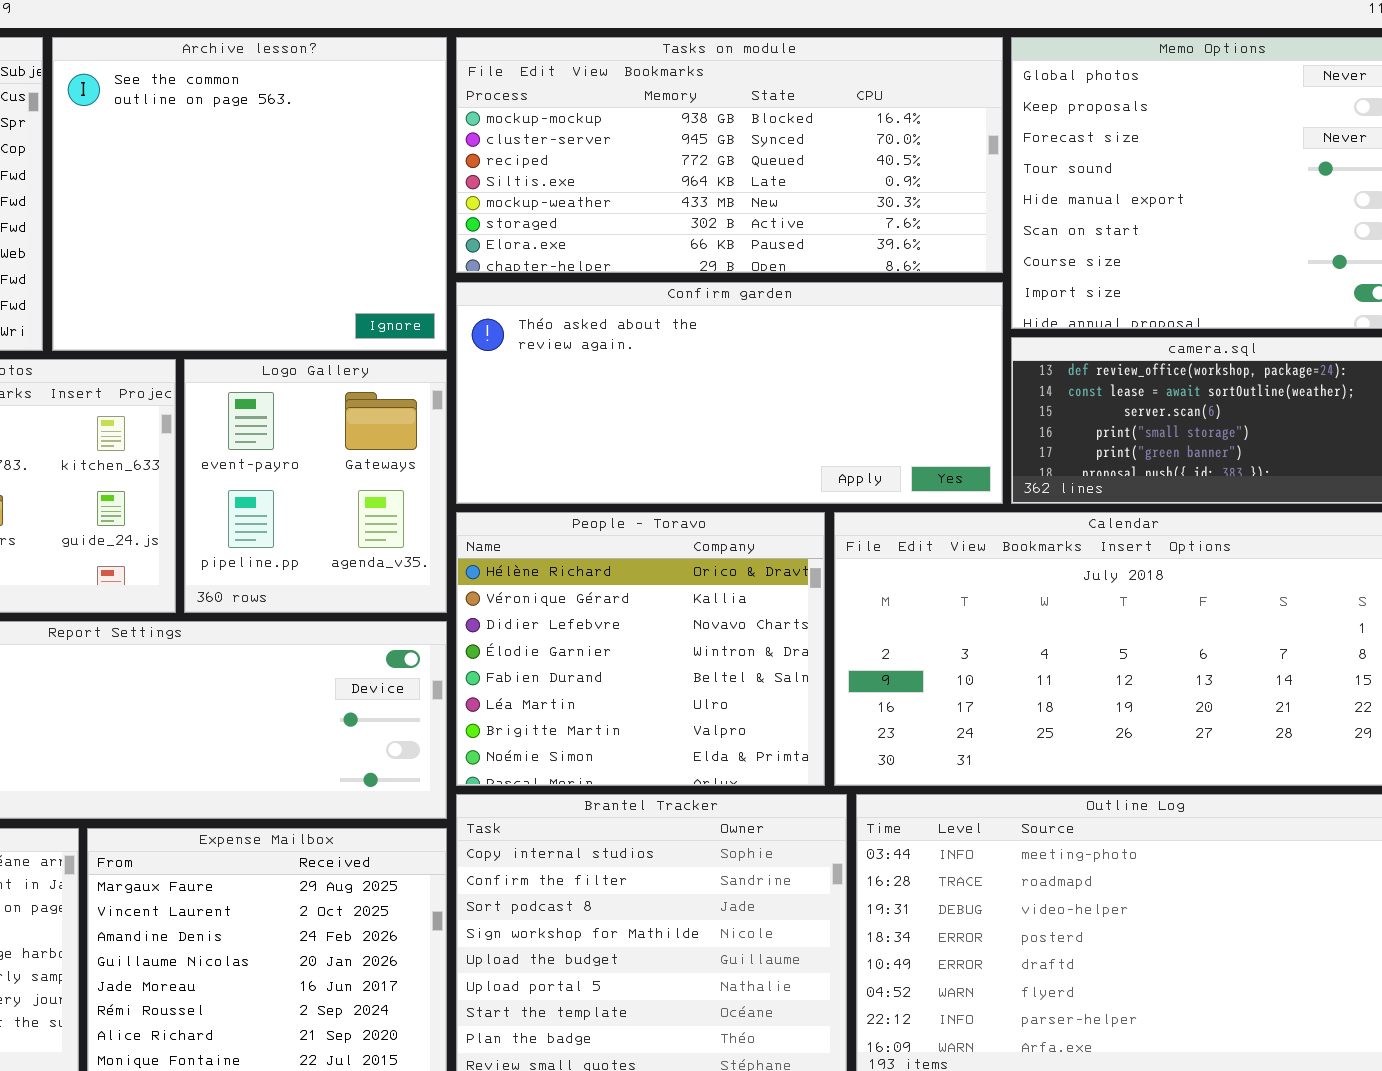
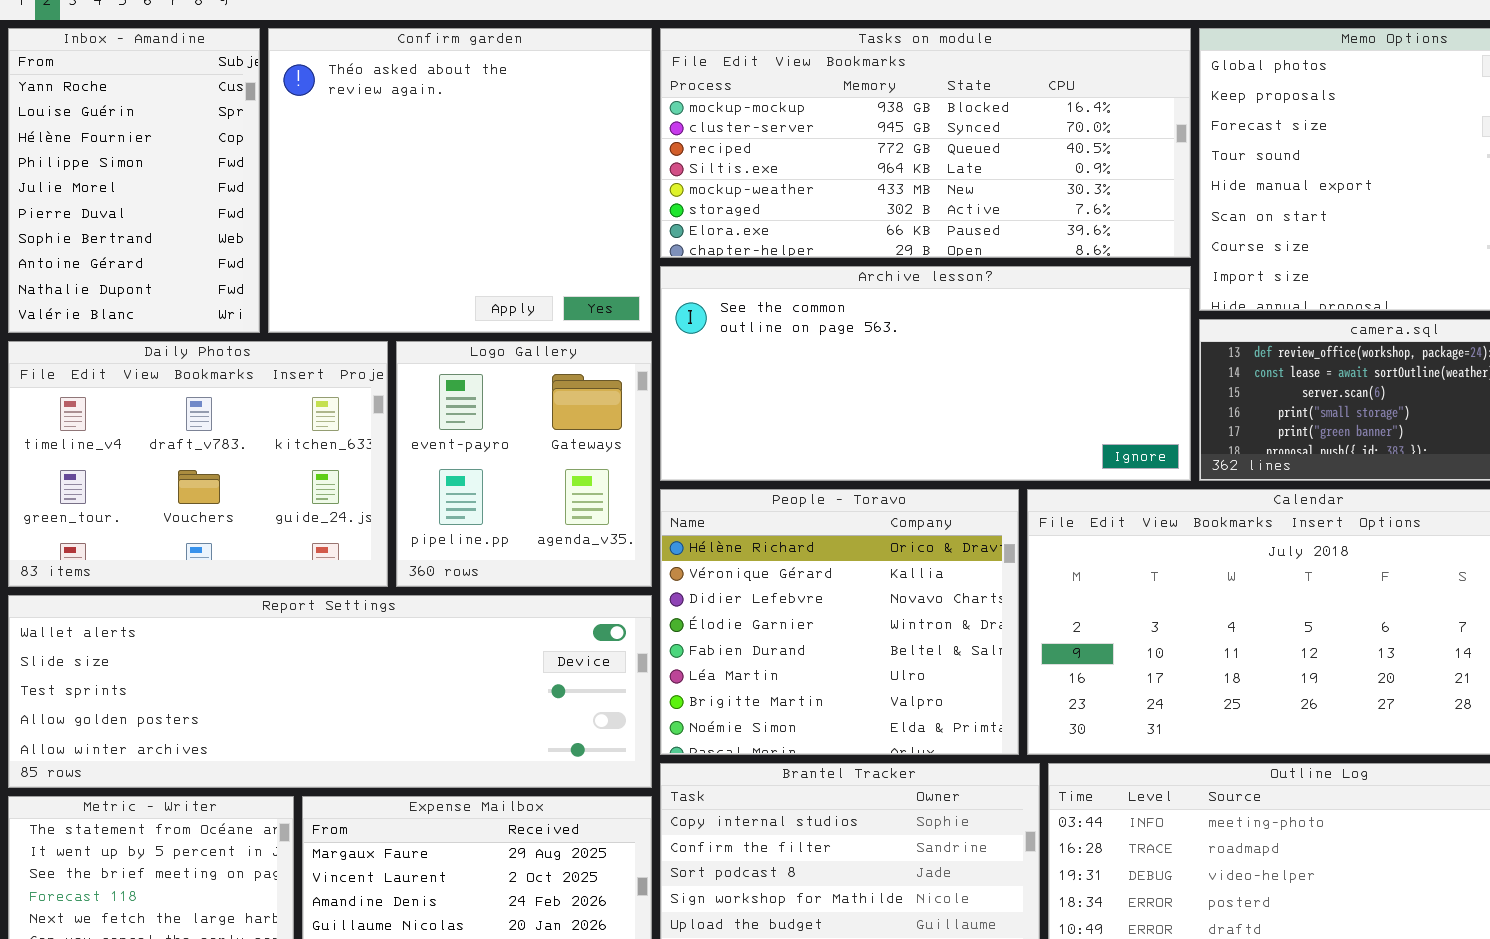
Archive lesson?: [52,37,447,351] -> [660,266,1191,481], moved, resized
Confirm garden: [456,282,1003,504] -> [268,28,652,333], moved, resized

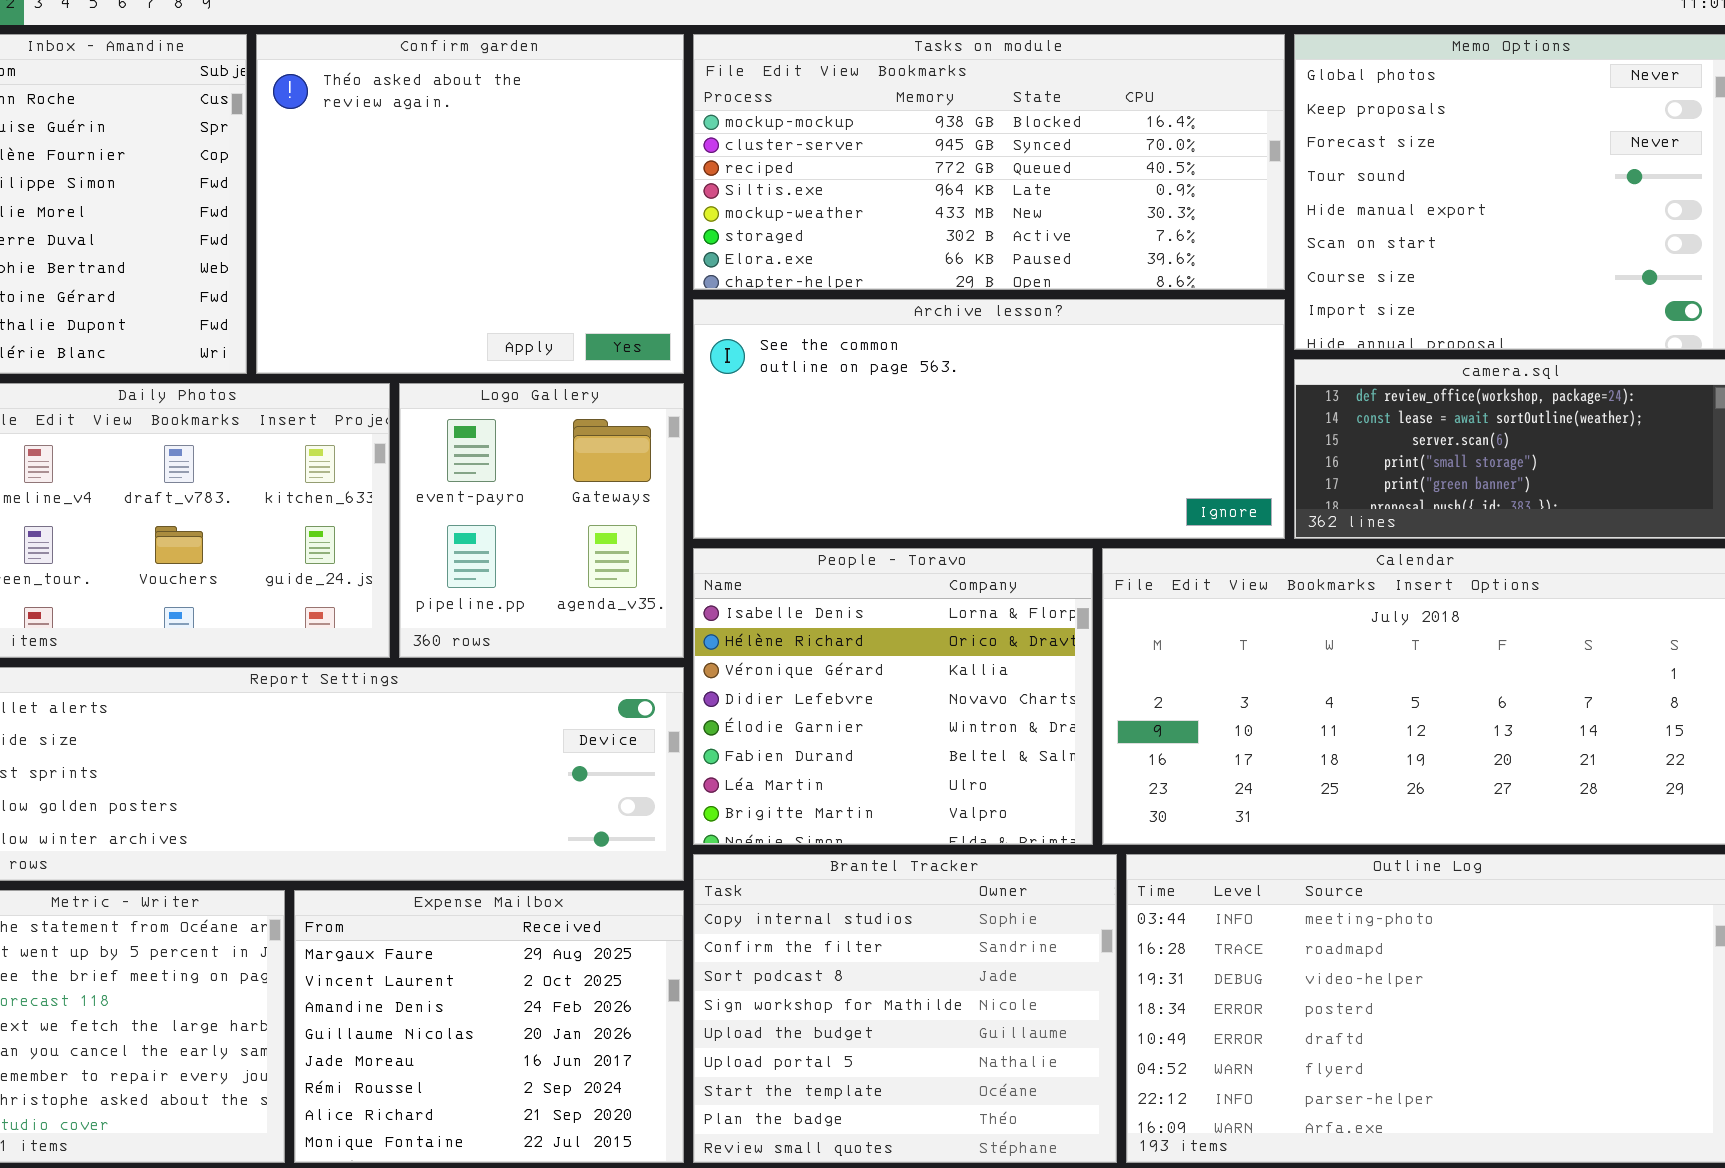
People - Toravo: [660,489,1019,755] -> [693,548,1093,845], scrolled up 1 row

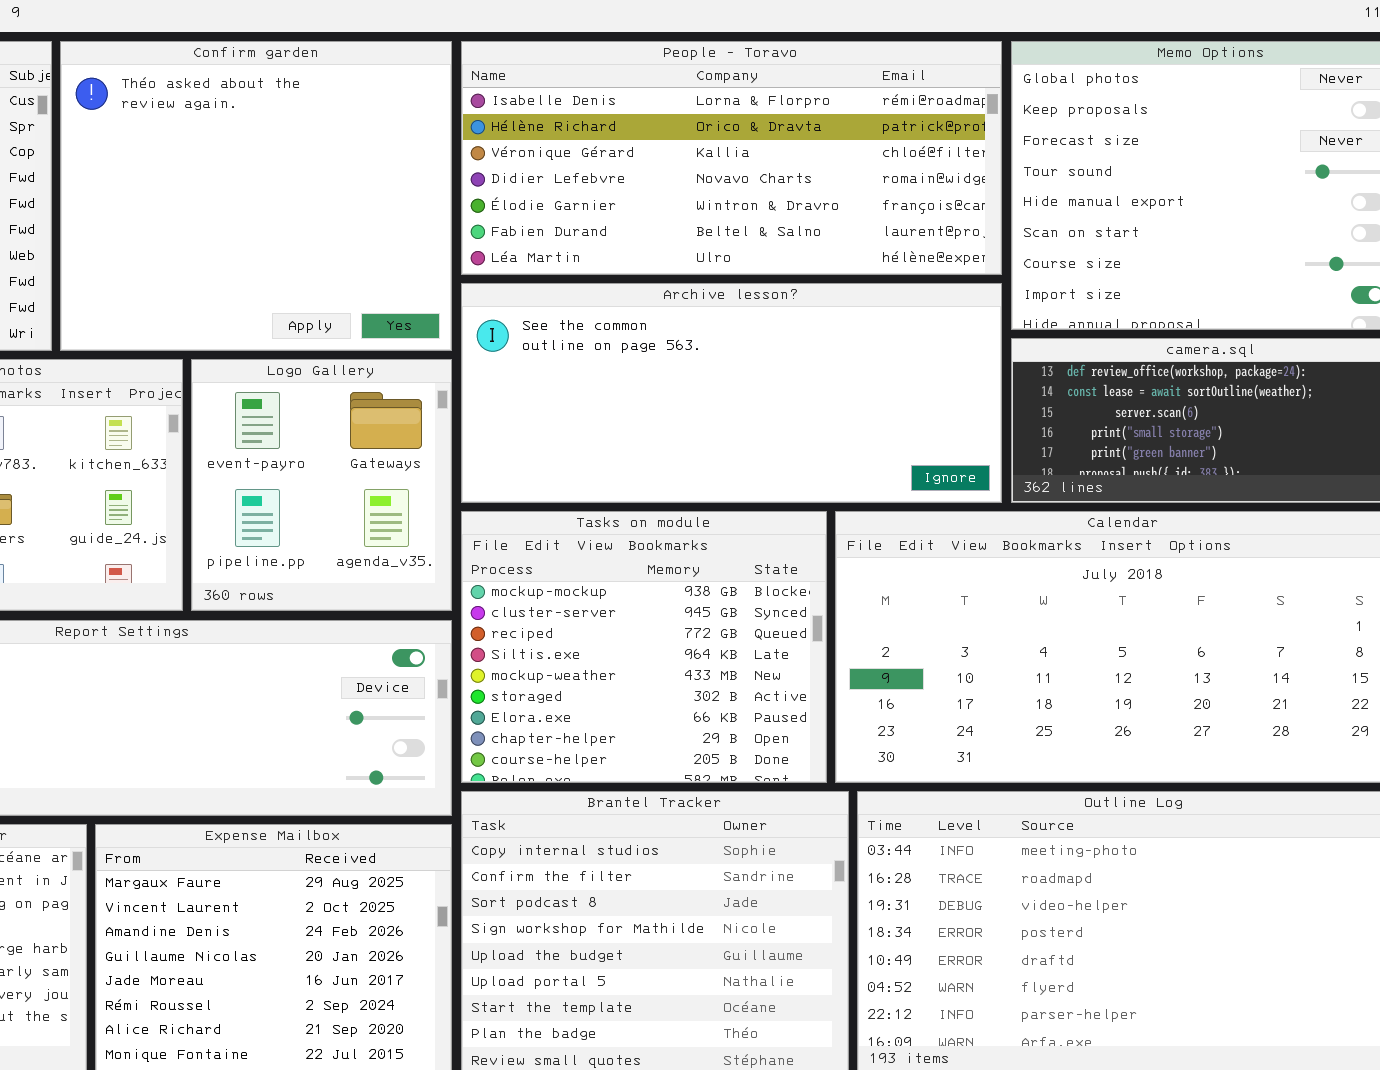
Tasks on module: [693,34,1285,290] -> [461,511,827,783], moved, resized
People - Toravo: [693,548,1093,845] -> [461,41,1002,275], moved, resized

